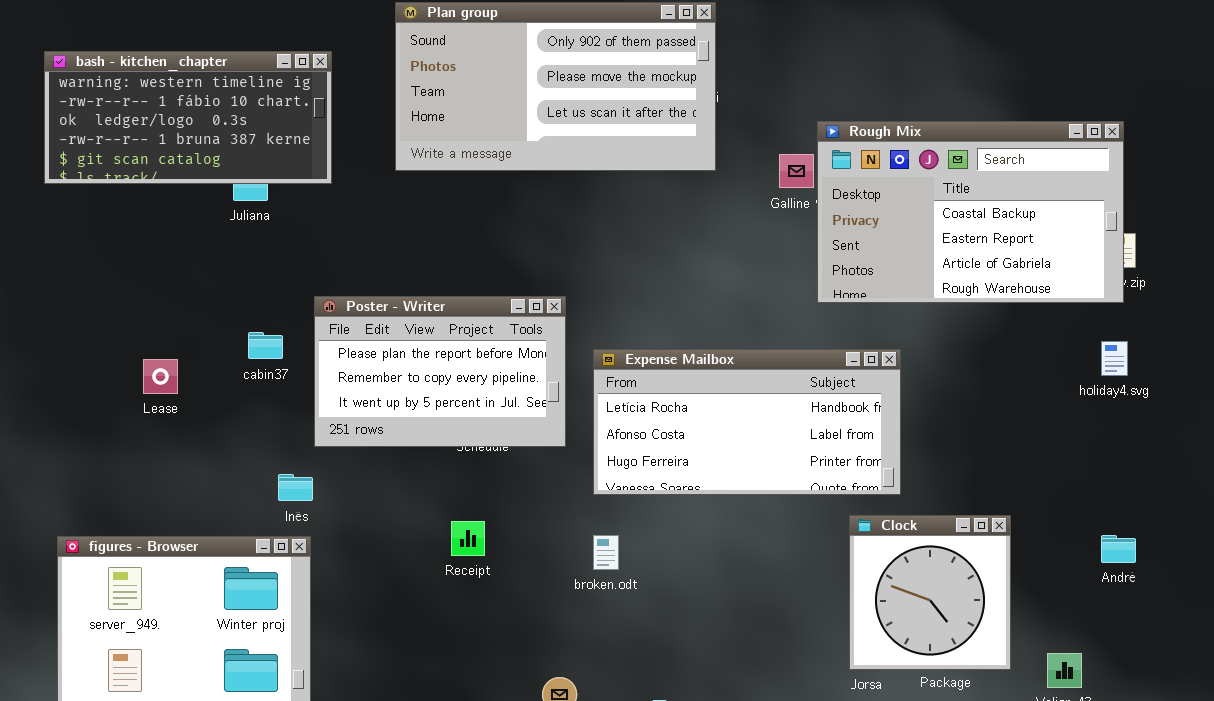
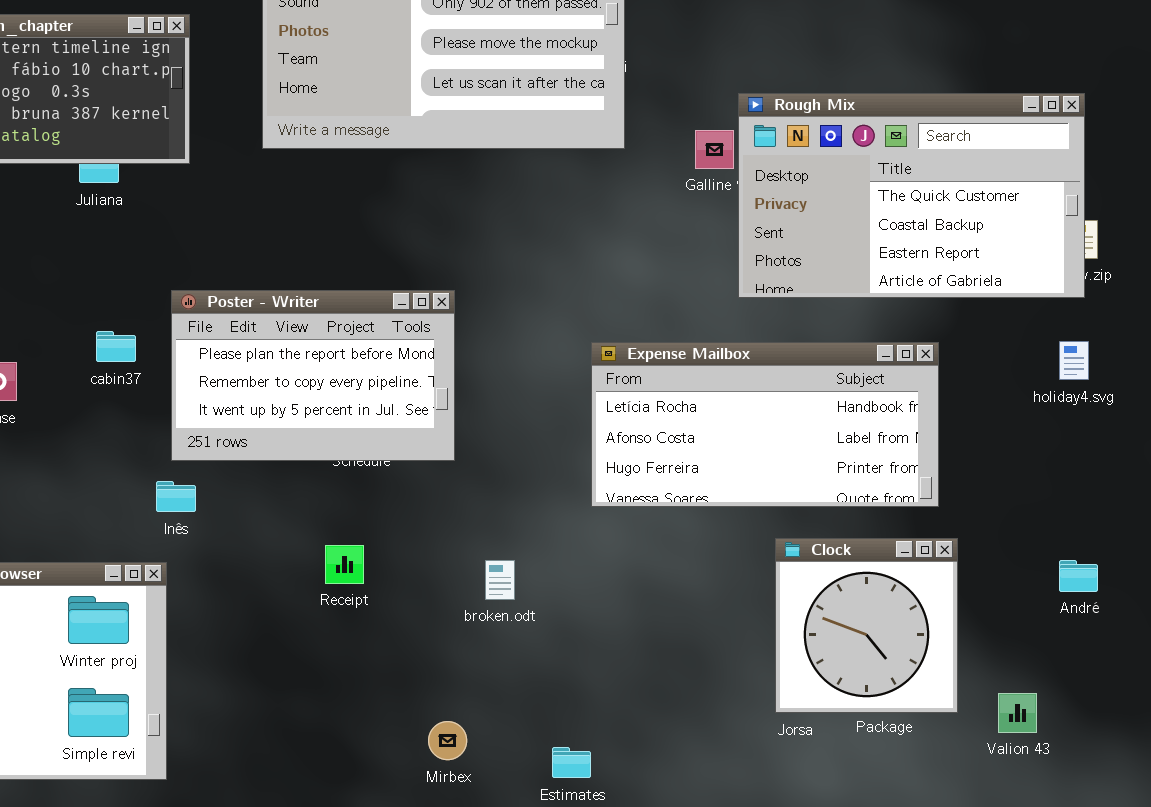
Rough Mix: [817,121,1124,303] -> [738,93,1085,298], scrolled up 1 row
Expense Mailbox: [593,349,901,495] -> [591,342,939,507], moved
Inês: [278,474,313,501] -> [156,481,196,512], moved

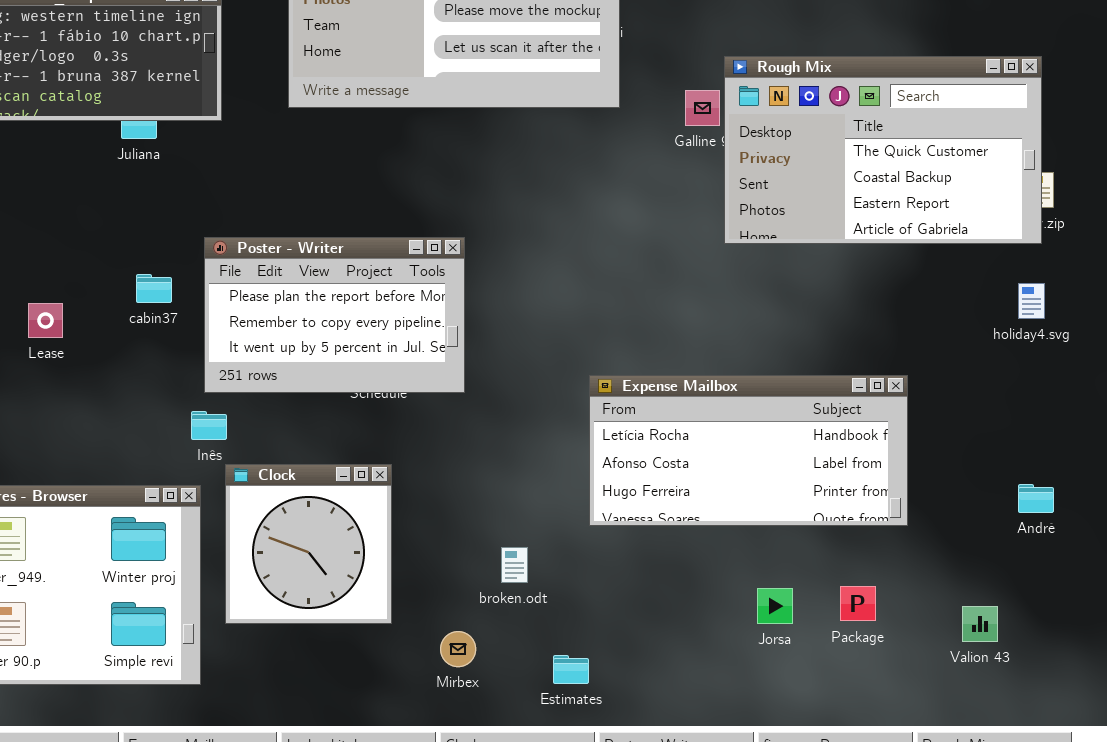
Expense Mailbox: [591,342,939,507] -> [589,375,908,526], moved
Clock: [775,538,958,713] -> [225,464,392,624], moved
broken.odt: [485,560,515,600] -> [501,547,528,583], moved

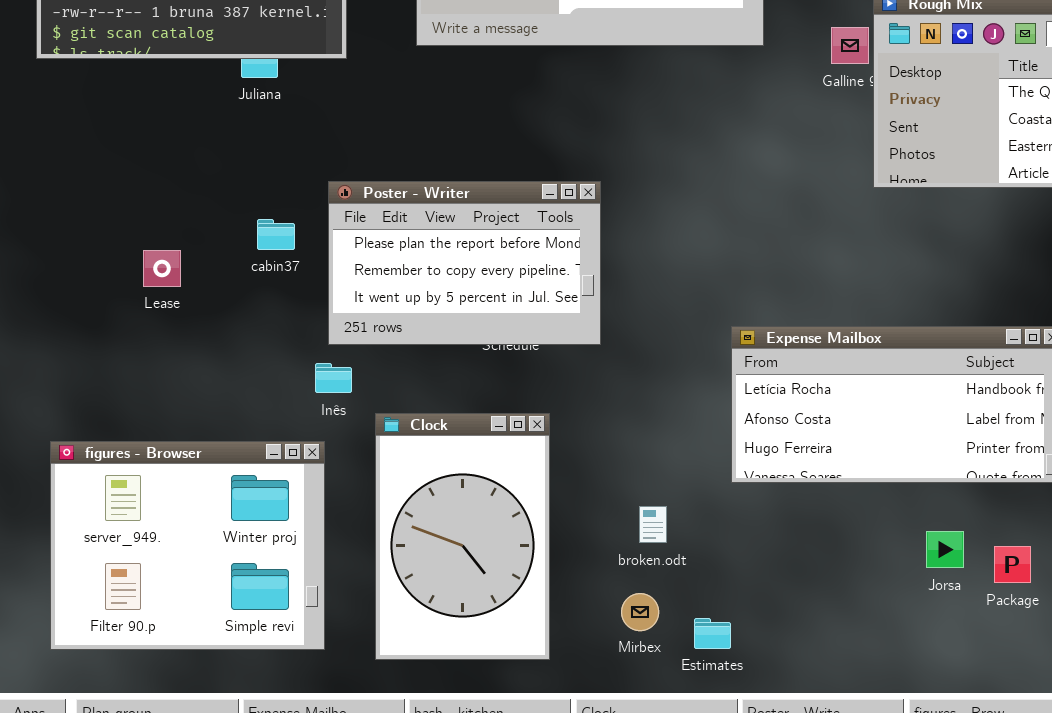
Clock: [225,464,392,624] -> [375,413,550,660], moved, resized
Jorsa: [757,588,793,624] -> [926,531,964,568], moved
Mirbex: [440,631,476,667] -> [621,593,659,631], moved

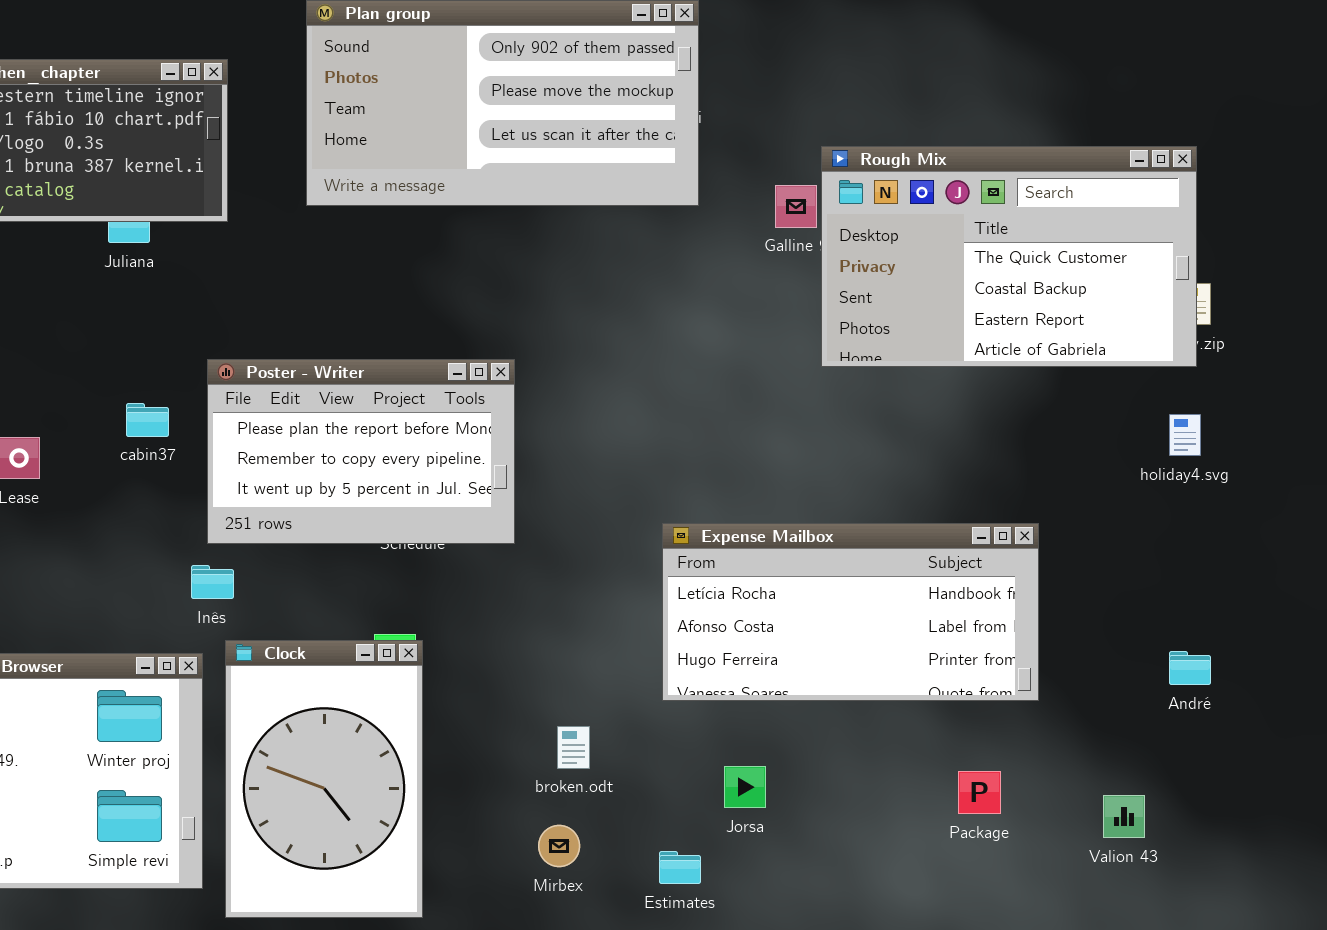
Clock: [375,413,550,660] -> [225,640,423,918], moved
Jorsa: [926,531,964,568] -> [724,766,766,808], moved
Estimates: [694,618,731,649] -> [659,851,701,884], moved

